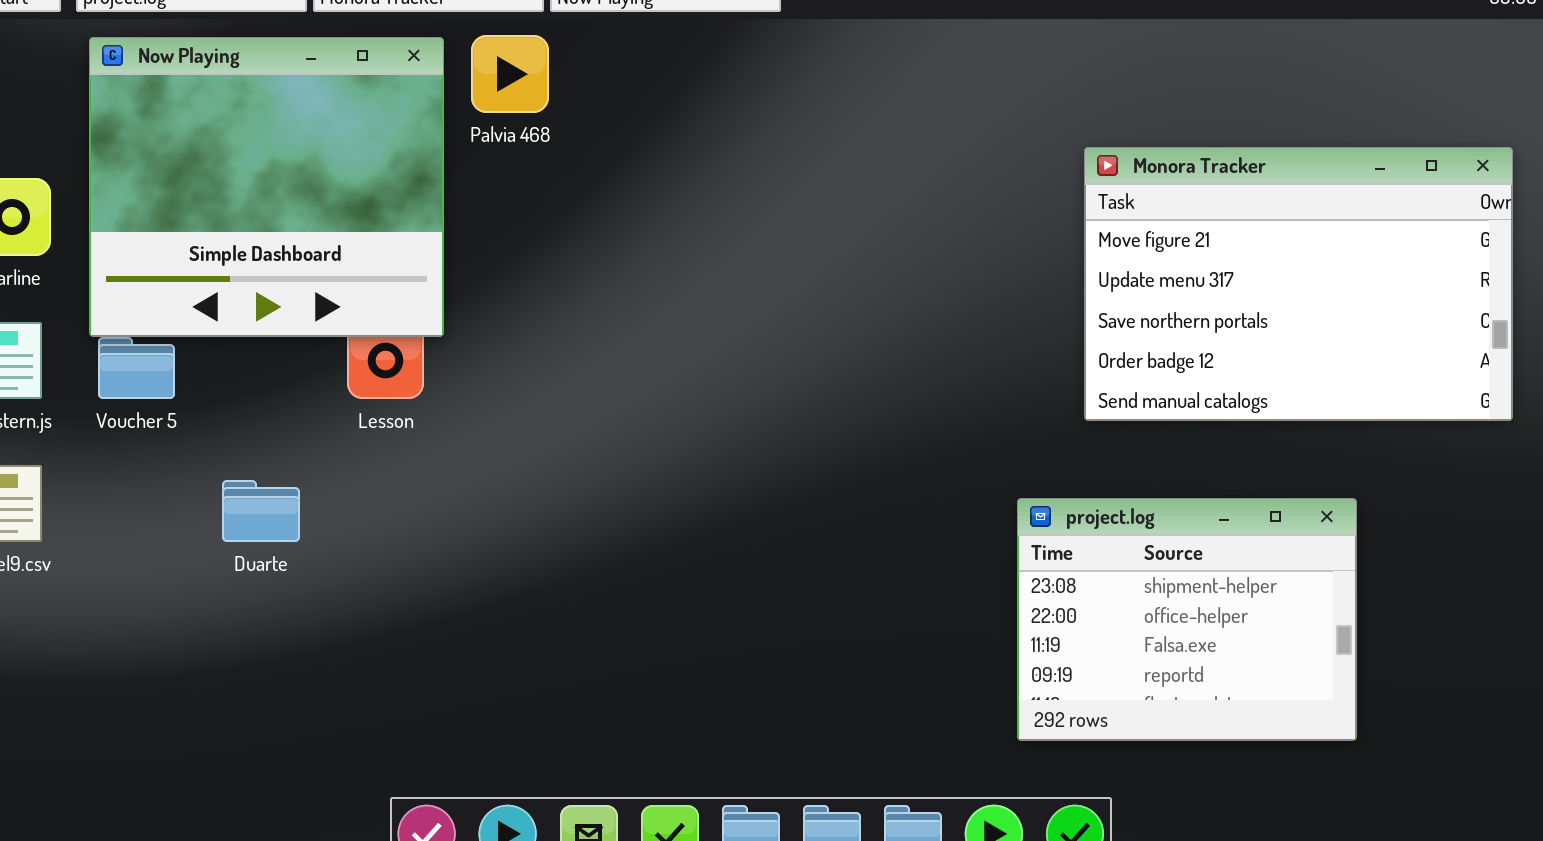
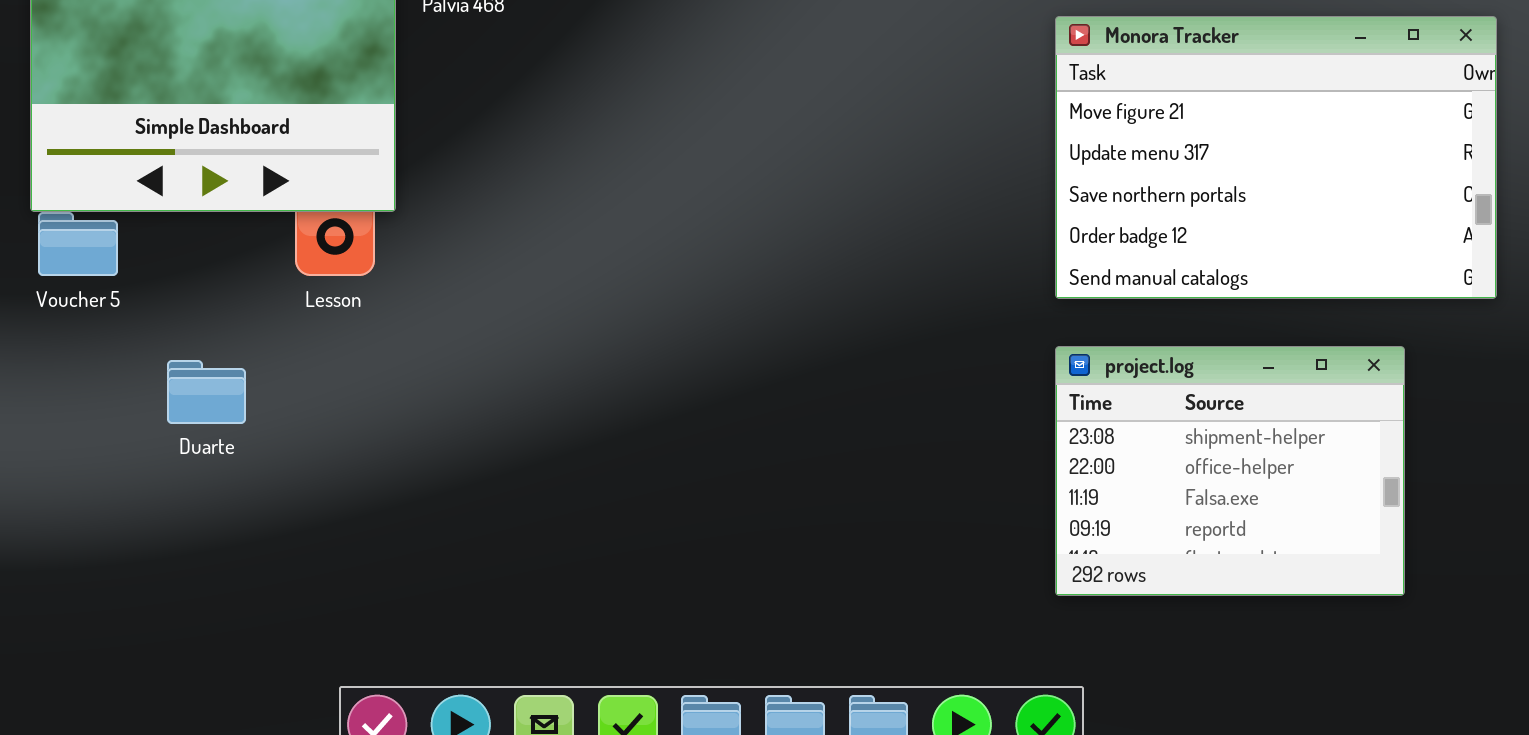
project.log: [1017,498,1357,741] -> [1055,346,1405,596], moved

